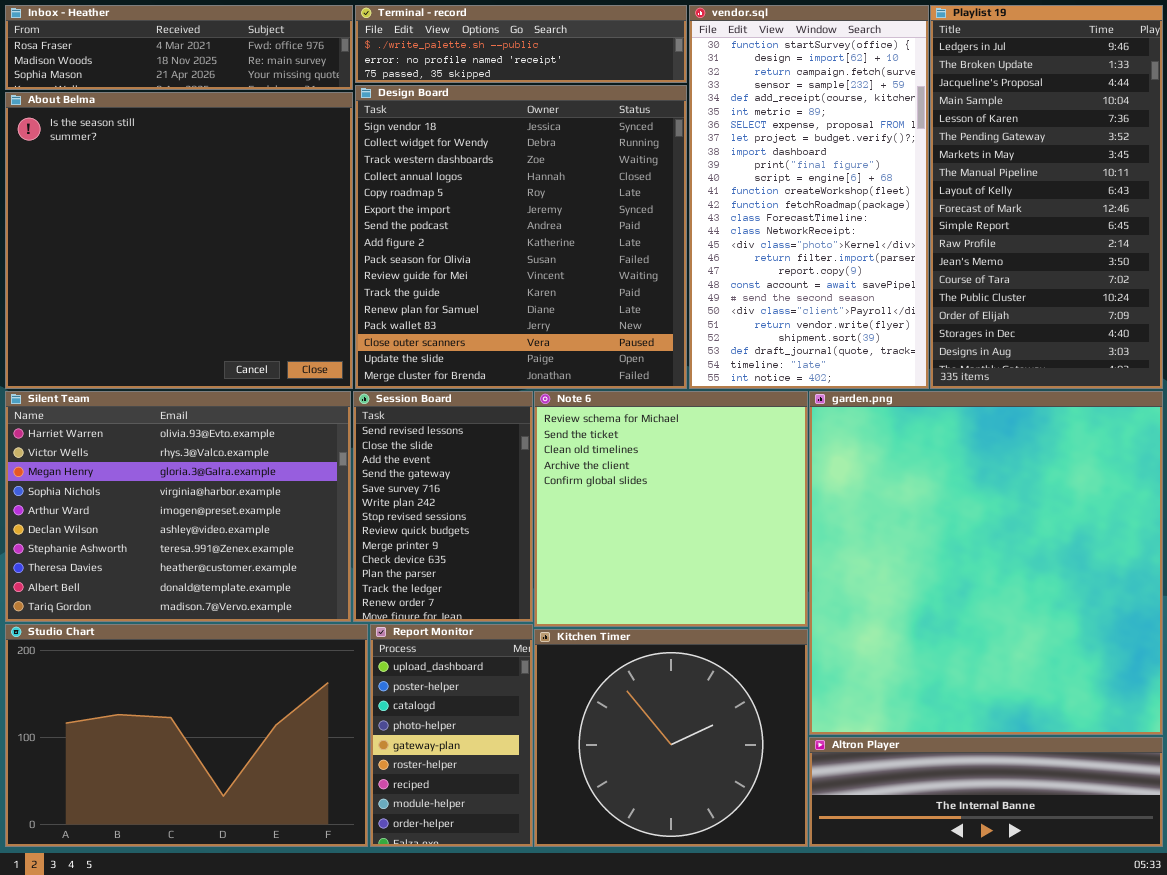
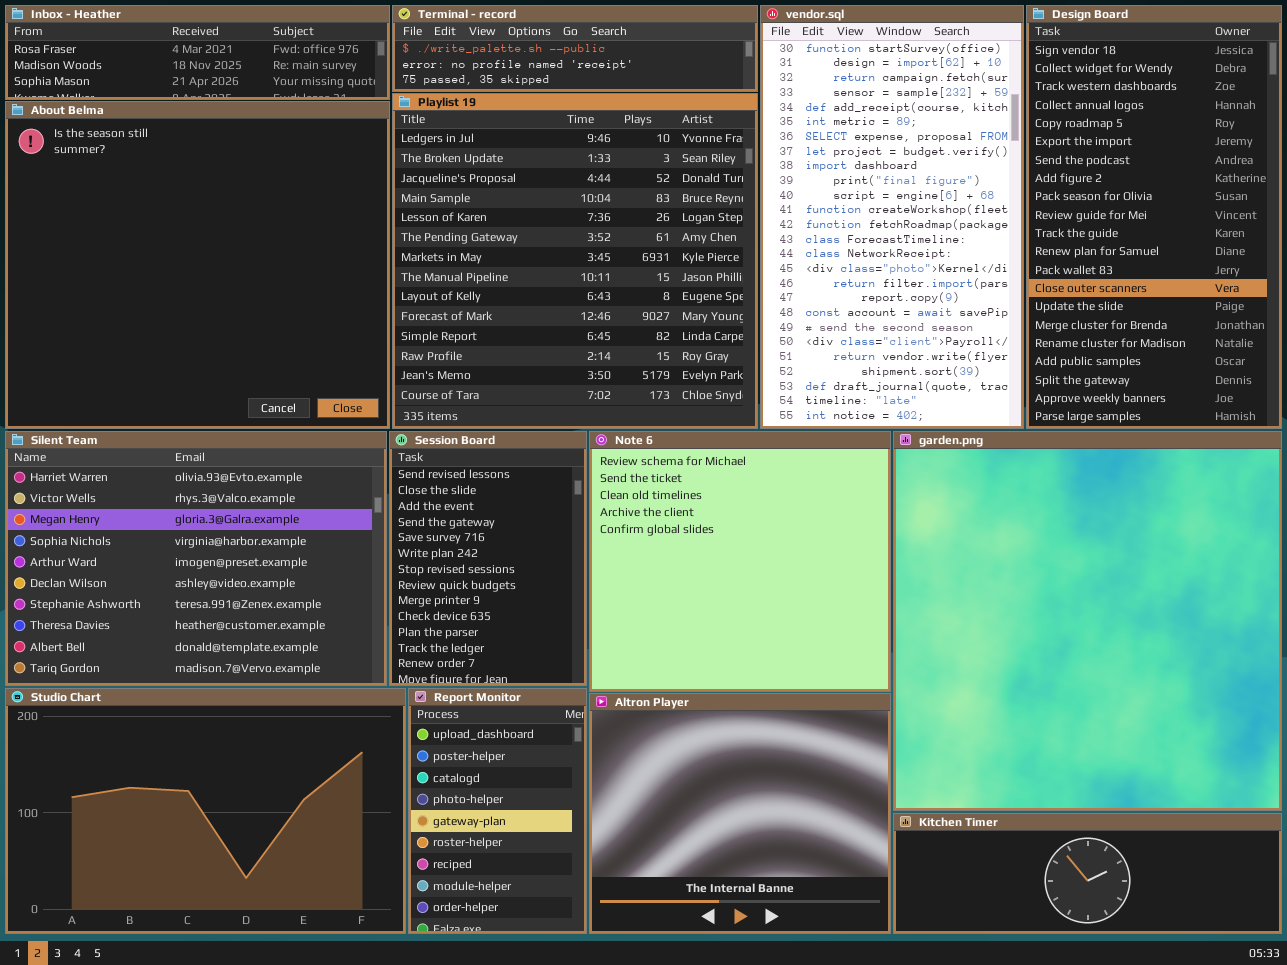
Playlist 19: [930,5,1163,389] -> [392,93,758,429], moved, resized
Design Board: [355,85,687,389] -> [1026,5,1282,429], moved, resized
Kitchen Timer: [534,629,808,847] -> [893,813,1282,934], moved, resized
Altron Player: [809,737,1163,847] -> [589,693,891,934], moved, resized

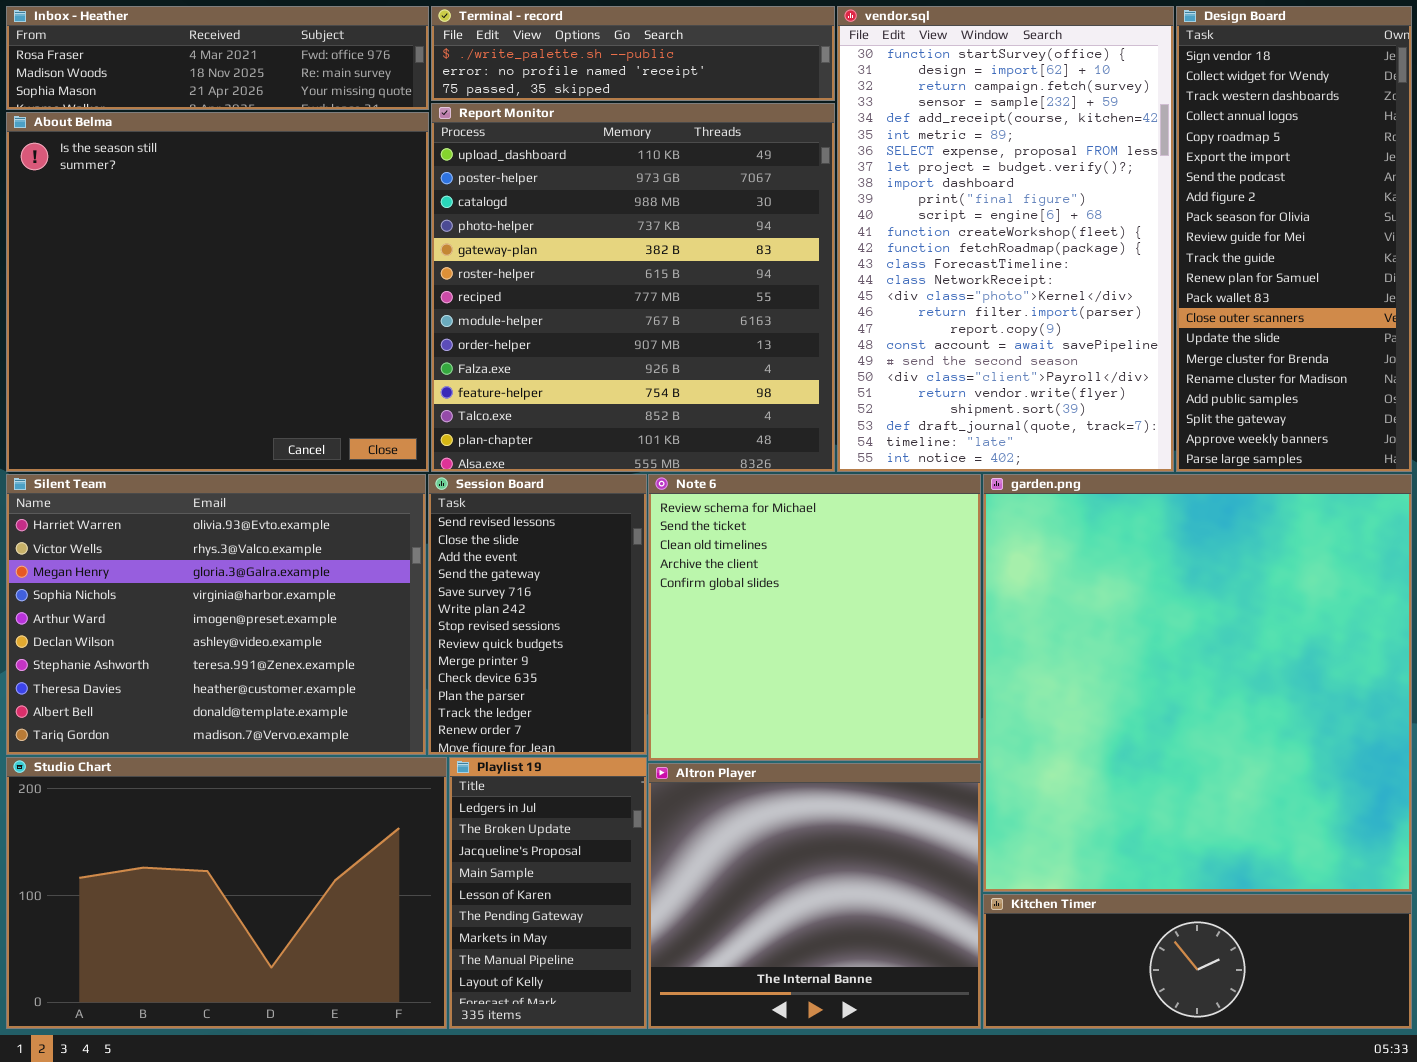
vendor.sql: [760,5,1024,429] -> [837,6,1174,472], resized
Design Board: [1026,5,1282,429] -> [1176,6,1412,472], resized
Playlist 19: [392,93,758,429] -> [449,757,647,1029], moved, resized
Report Monitor: [408,688,587,934] -> [431,103,835,472], moved, resized

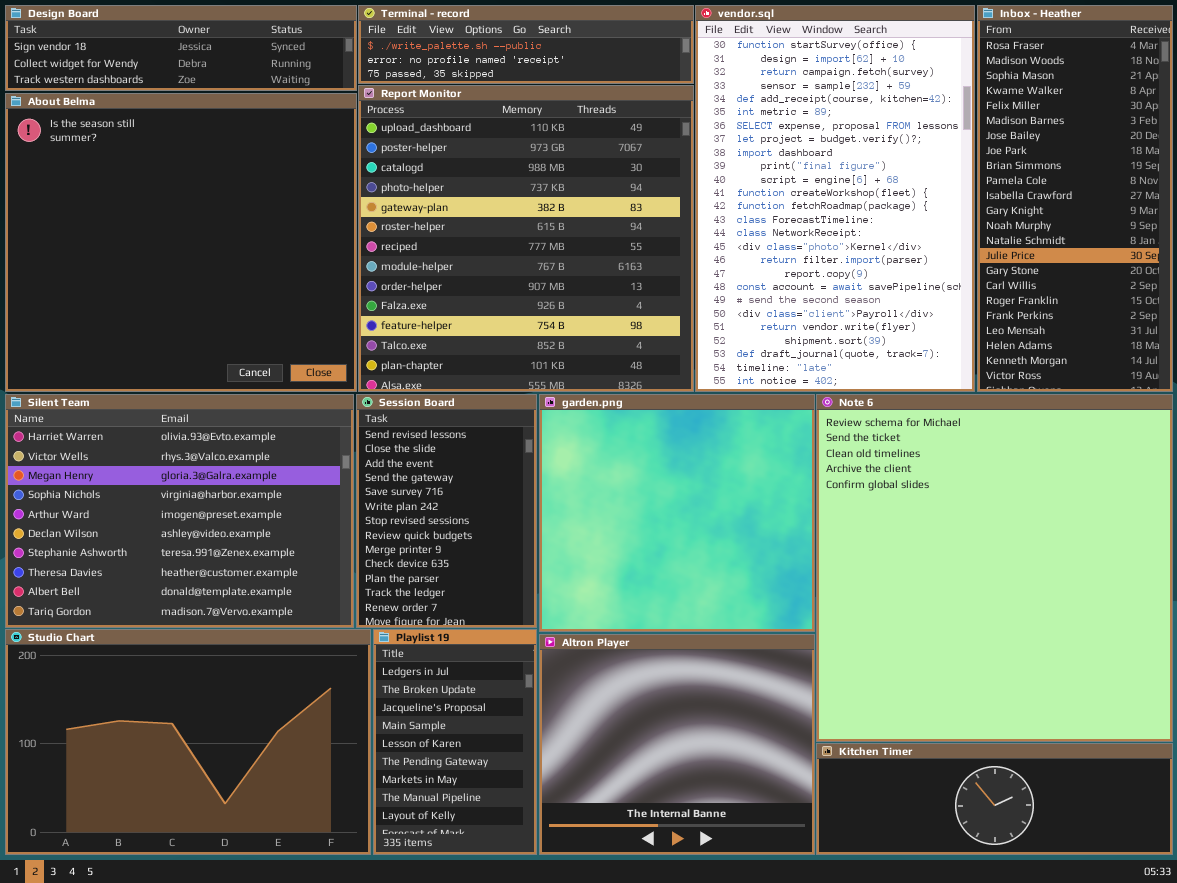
Inbox - Heather: [6,6,429,110] -> [977,5,1173,392], moved, resized
Design Board: [1176,6,1412,472] -> [5,5,357,91], moved, resized
Note 6: [648,474,981,761] -> [816,394,1173,742], moved, resized
garden.png: [983,474,1412,892] -> [539,394,815,632], moved, resized

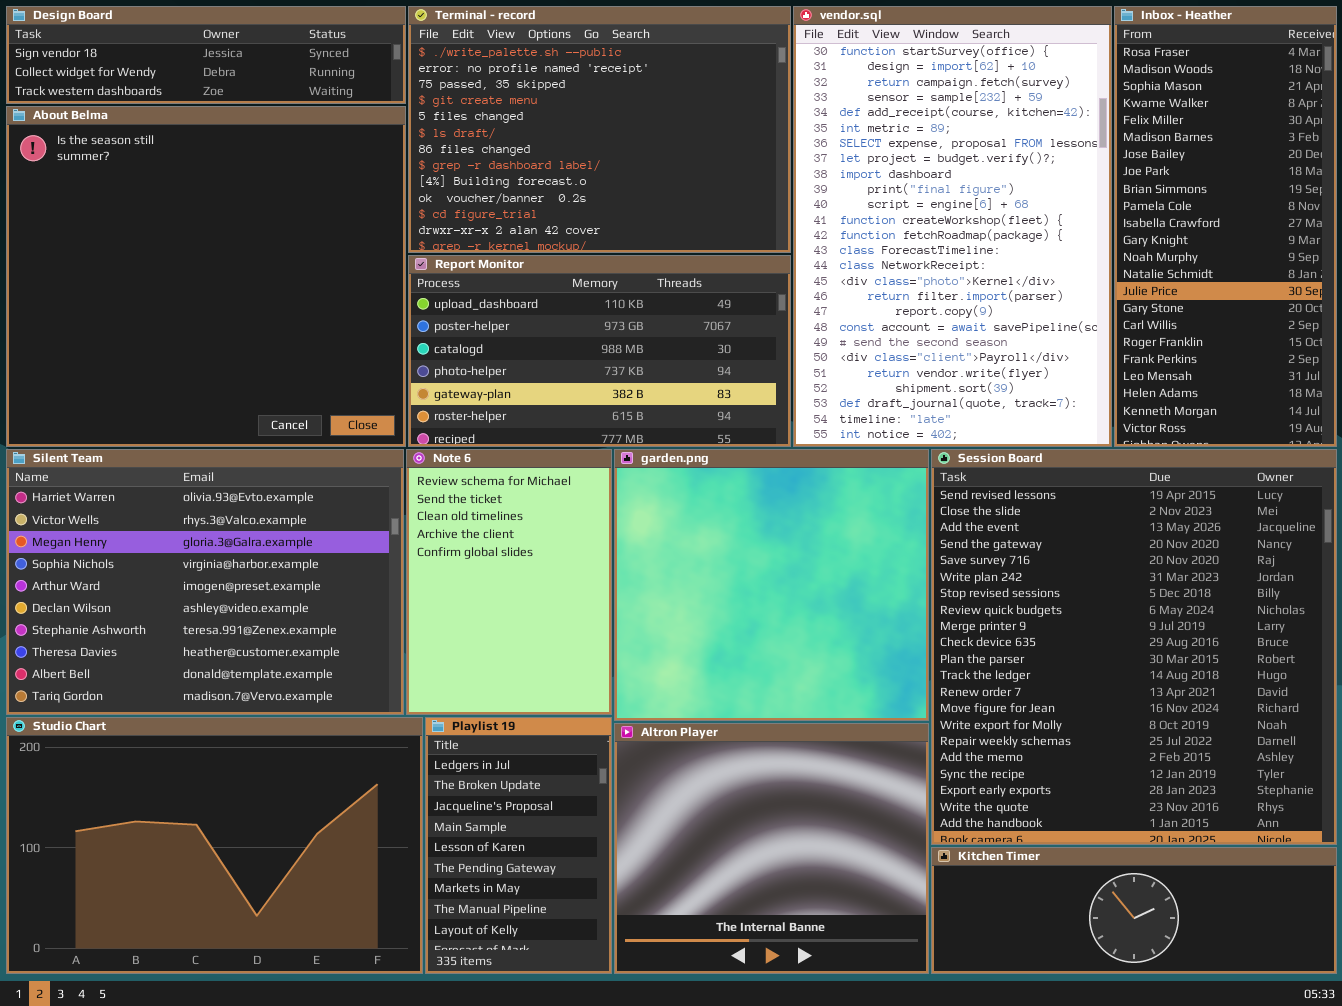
Terminal - record: [358,5,694,84] -> [408,6,791,253], resized
Report Monitor: [358,85,694,392] -> [408,255,791,447], resized
Session Board: [356,394,537,628] -> [931,449,1337,845], moved, resized
Note 6: [816,394,1173,742] -> [406,449,612,715], moved, resized

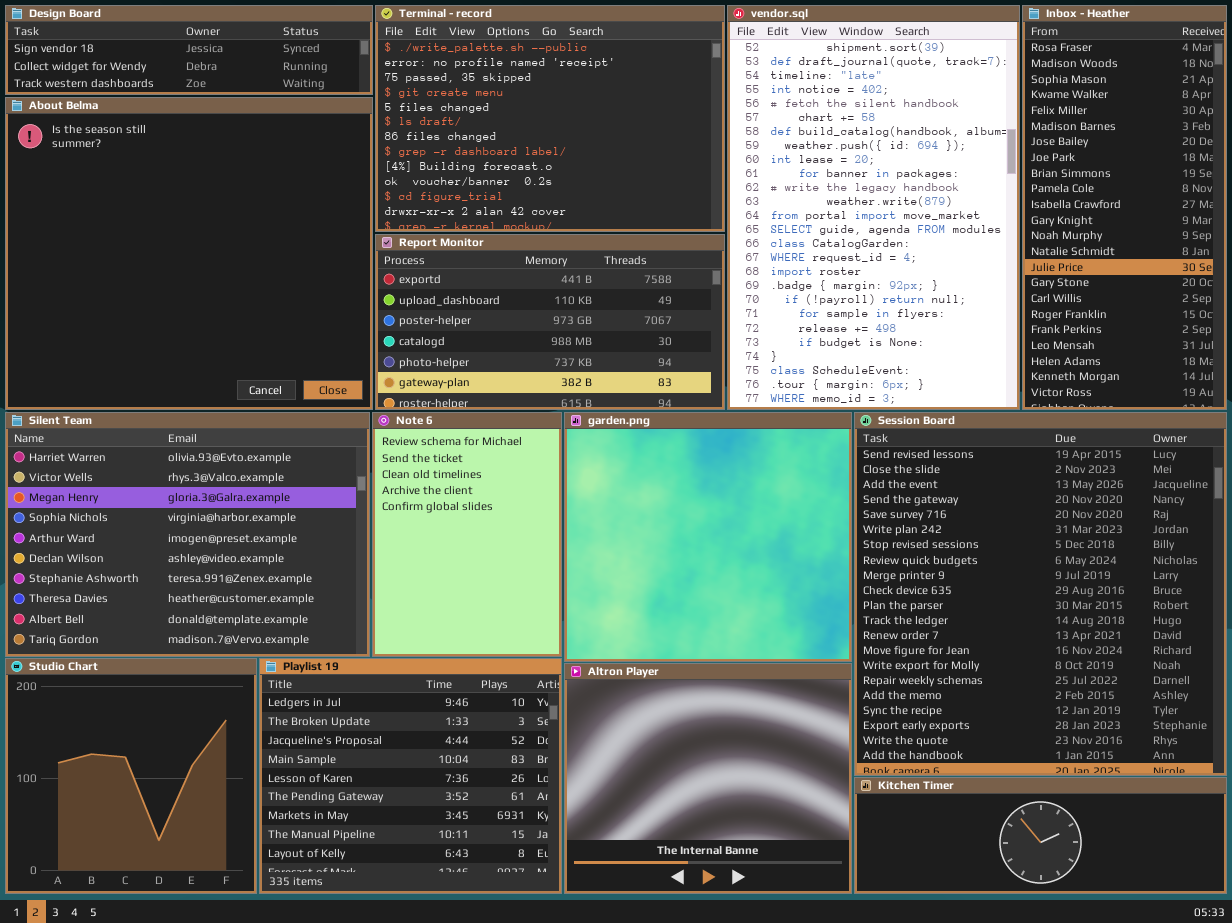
vendor.sql: [793,6,1112,447] -> [727,5,1020,410], scrolled down 22 rows
Report Monitor: [408,255,791,447] -> [375,234,725,410], scrolled up 1 row
Studio Chart: [6,717,423,974] -> [5,658,257,894], resized
Playlist 19: [425,717,612,974] -> [259,658,562,894], resized

